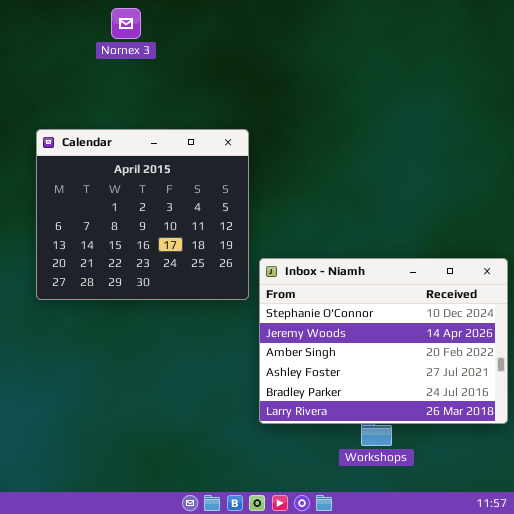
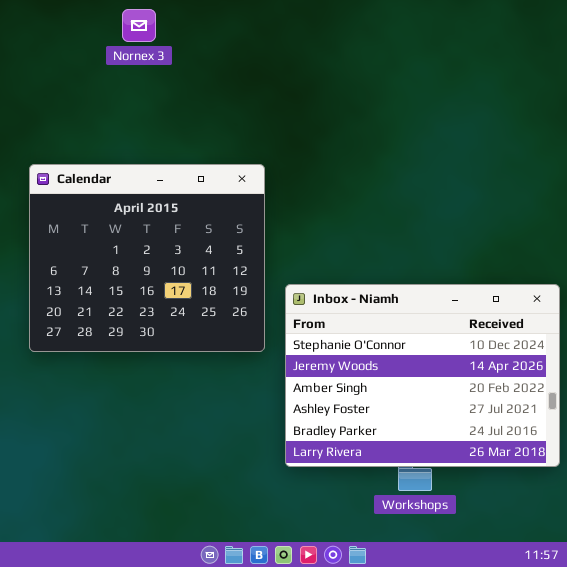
Calendar: [36,129,249,300] -> [29,164,265,352], moved

